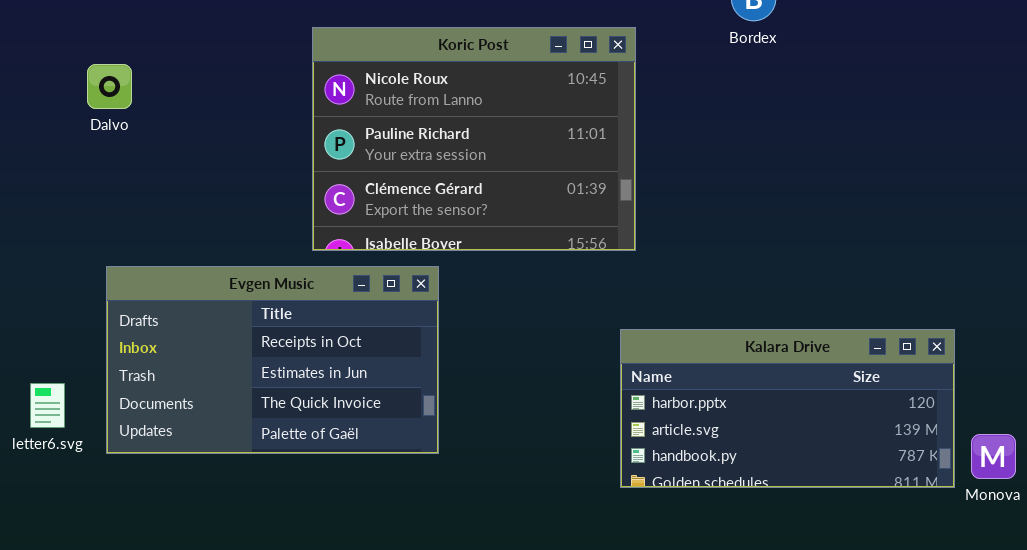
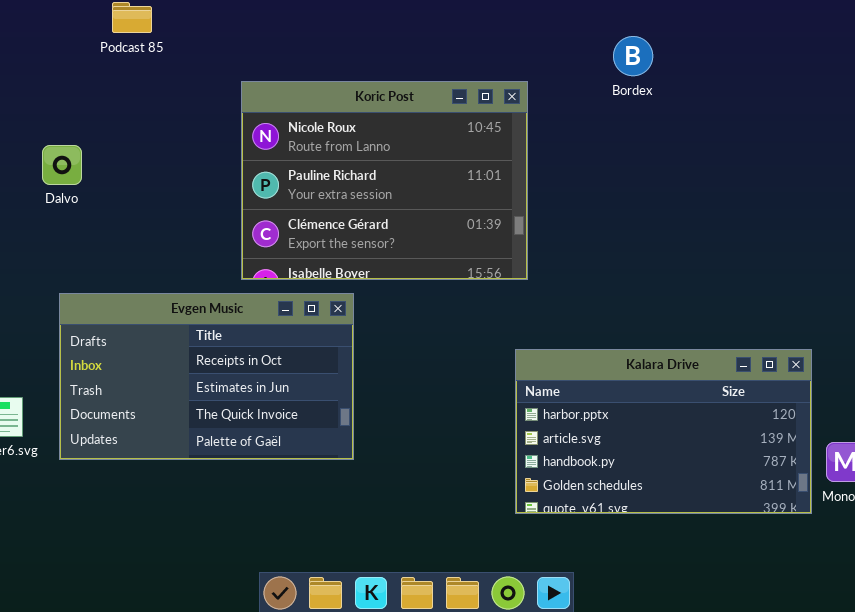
Dalvo: [87,64,132,109] -> [42,145,82,185], moved
Kalara Drive: [620,329,955,488] -> [515,349,812,514], resized

